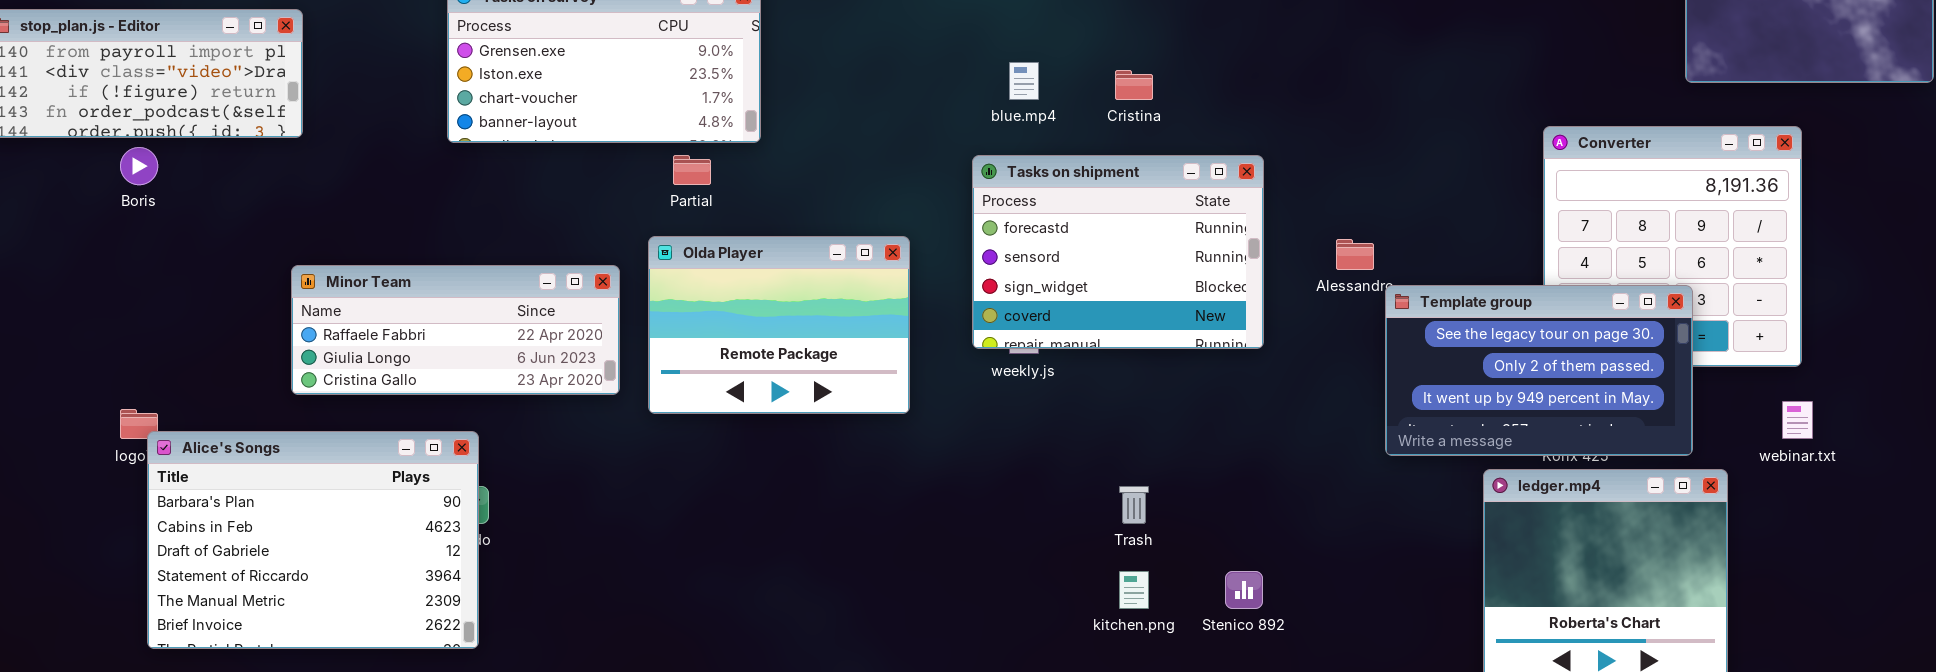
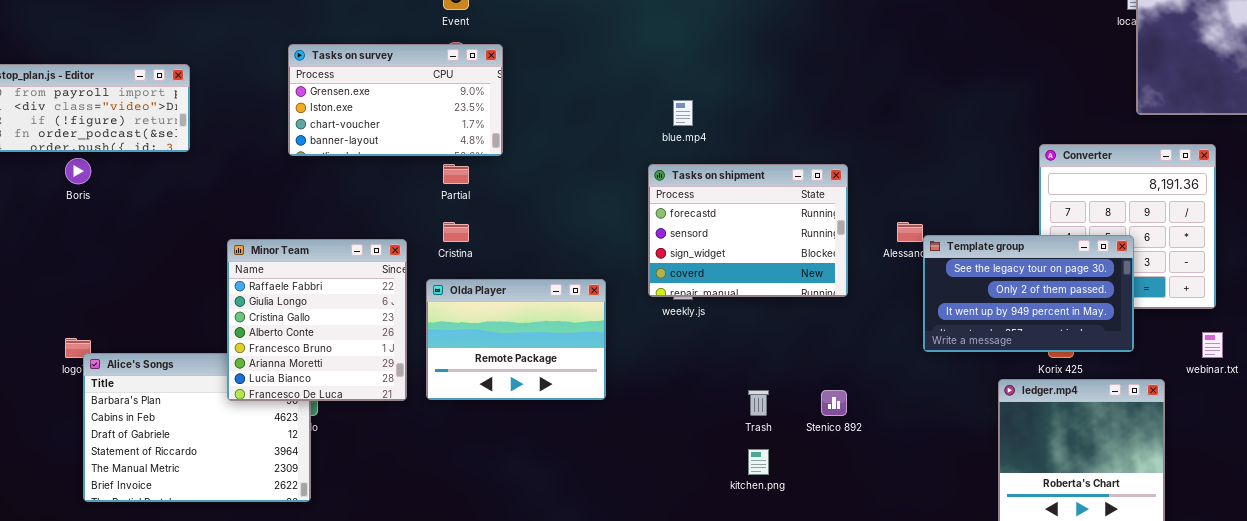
Cristina: [1115,70,1153,100] -> [443,222,469,242], moved
Olda Player: [648,236,910,414] -> [426,279,606,400], moved
Minor Team: [291,265,620,395] -> [227,239,407,401], resized
Template group: [1385,285,1693,456] -> [923,235,1134,352], moved
Stenico 892: [1225,571,1263,609] -> [821,390,847,416], moved

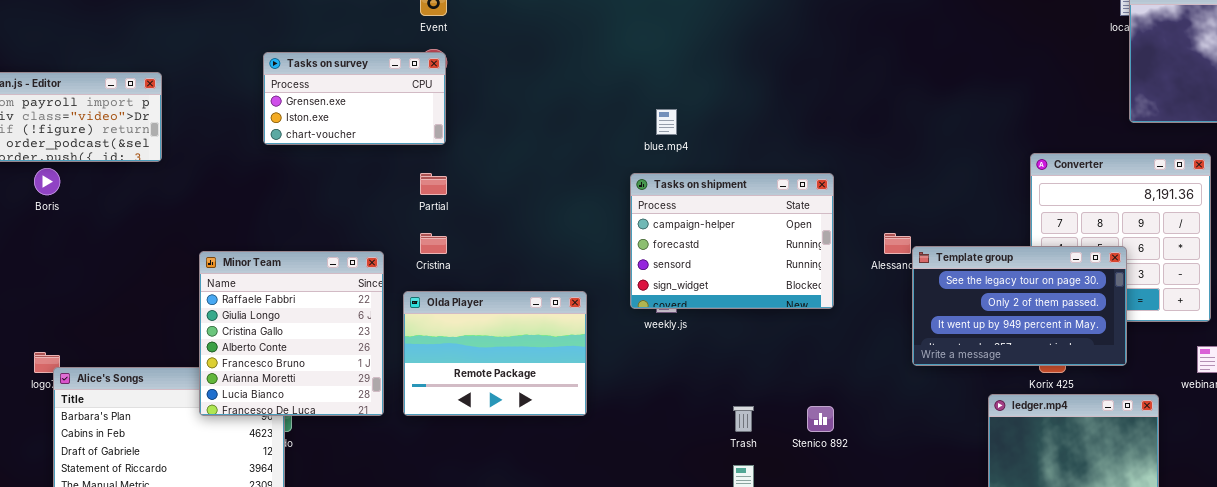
Tasks on survey: [288,44,503,156] -> [263,52,446,145], resized
Tasks on shipment: [648,164,848,297] -> [630,173,834,309], scrolled up 1 row

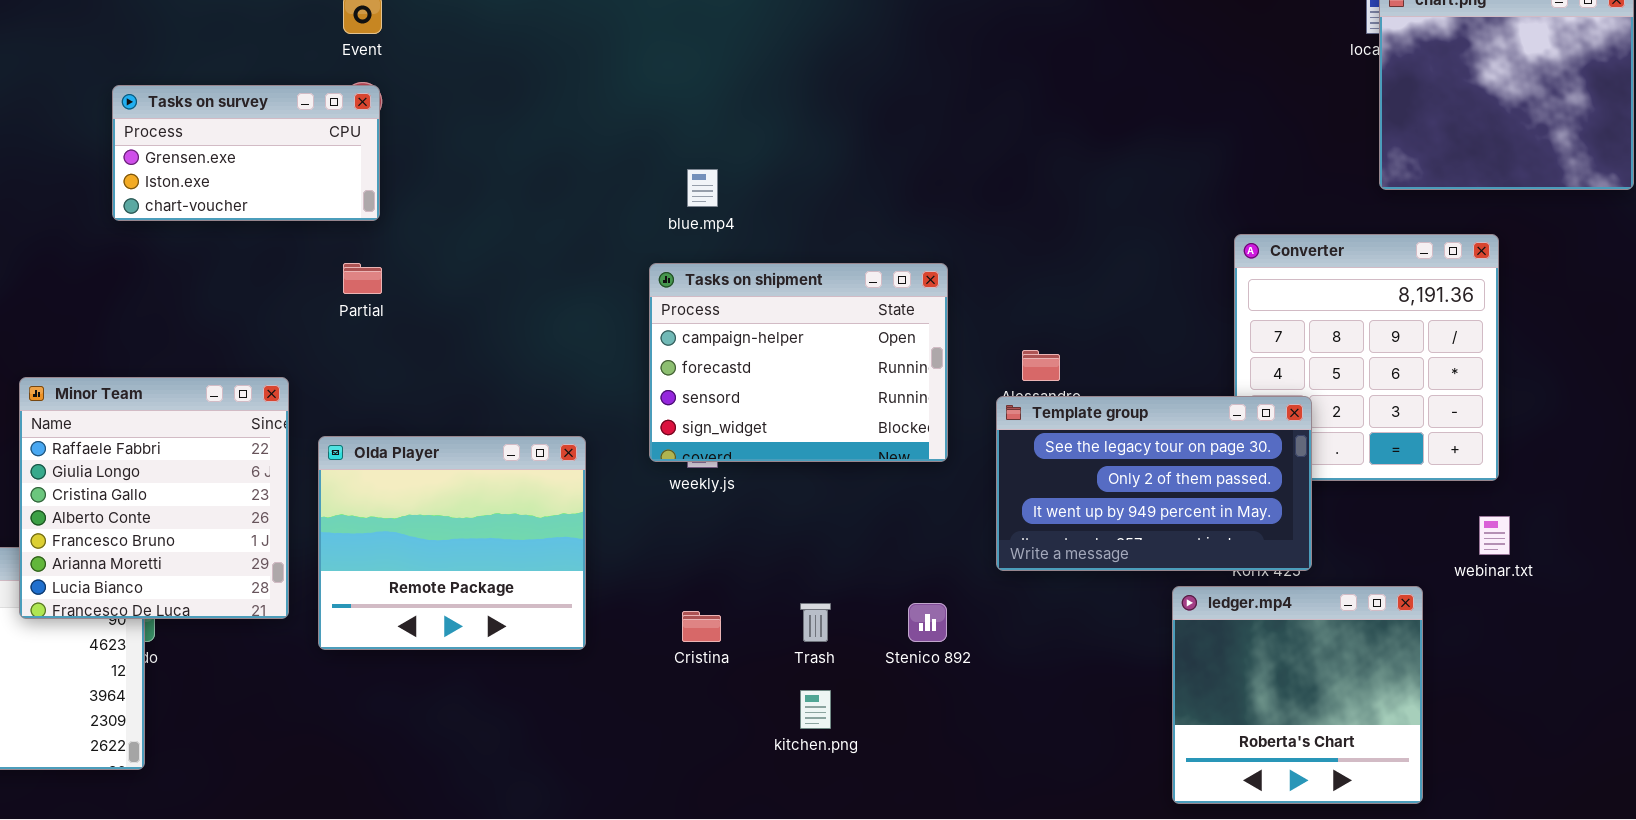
Cristina: [420,233,447,254] -> [682,611,721,642], moved
Template group: [912,246,1127,366] -> [996,396,1312,571], moved
Olda Player: [403,291,587,416] -> [318,436,586,650], resized

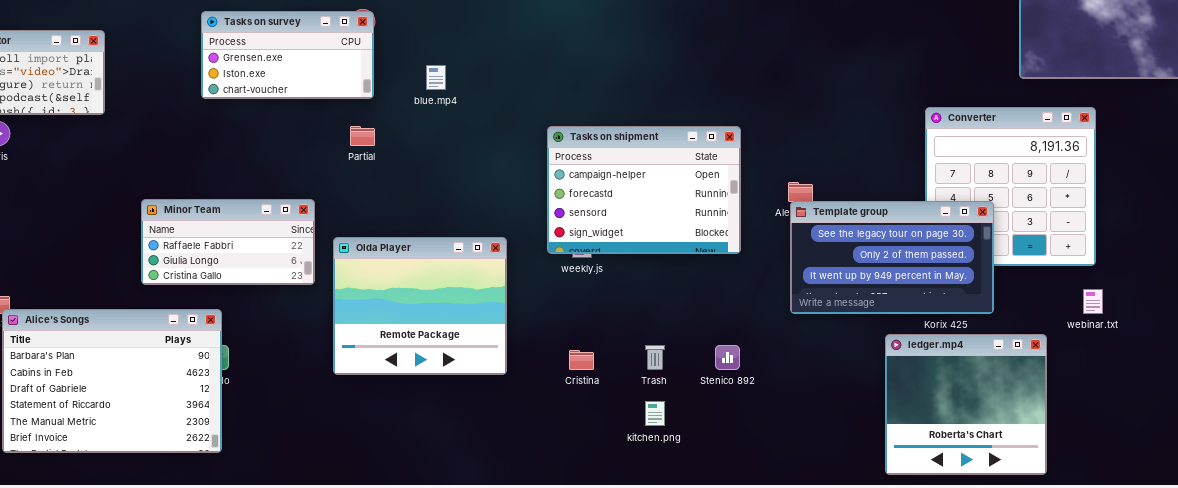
blue.mp4: [687,169,718,207] -> [426,65,446,90], moved
Minor Team: [19,377,289,619] -> [141,199,315,285], resized
Template group: [996,396,1312,571] -> [790,201,994,314], moved

